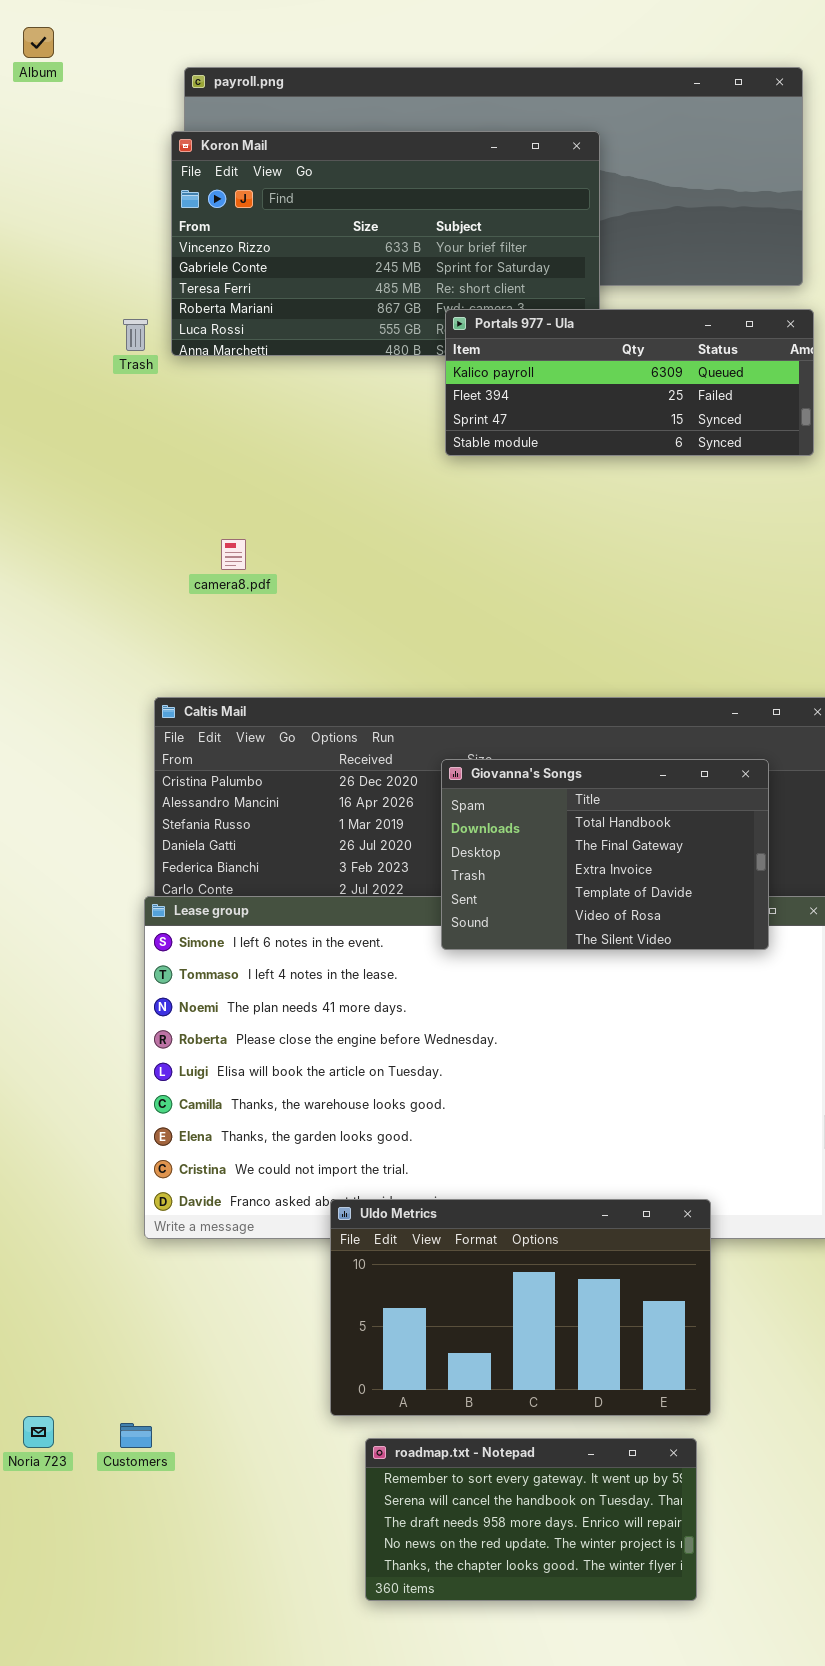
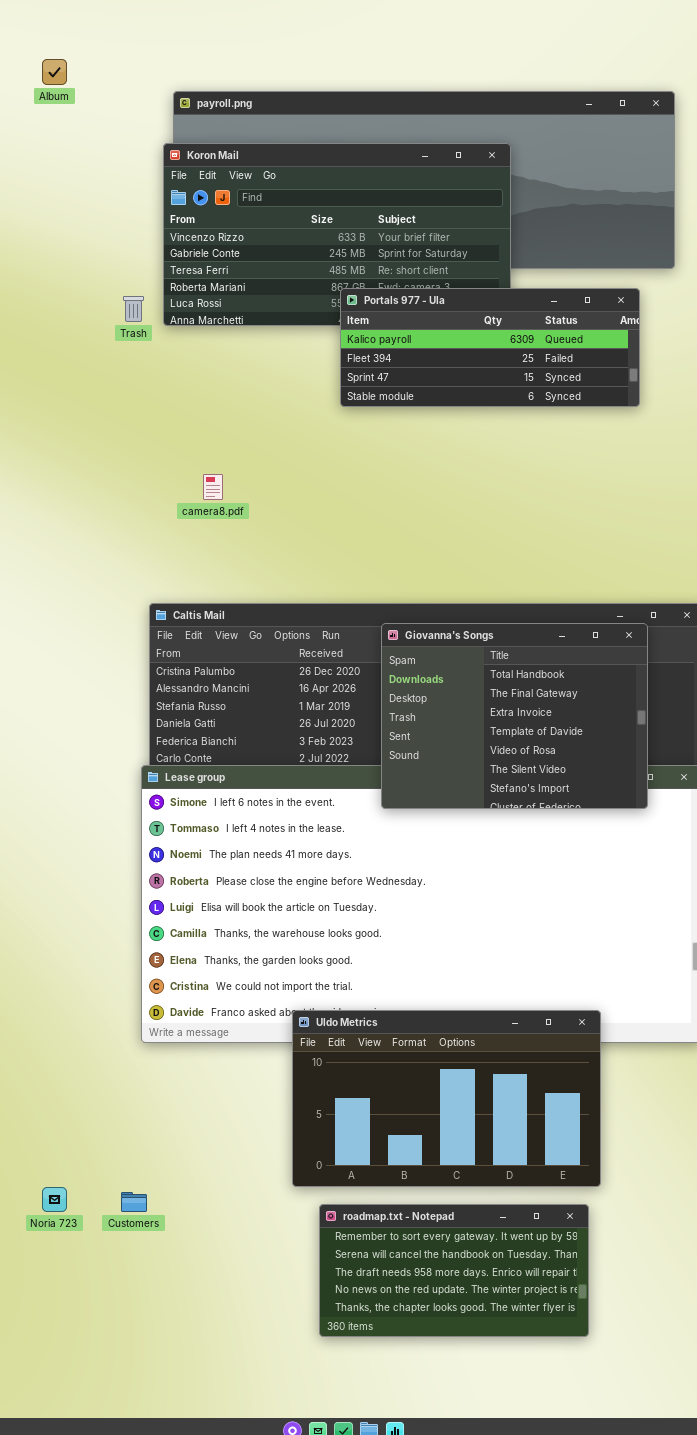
Portals 977 - Ula: [445,309,814,456] -> [340,288,640,407], moved
Giovanna's Songs: [441,759,769,950] -> [381,623,648,809], resized

